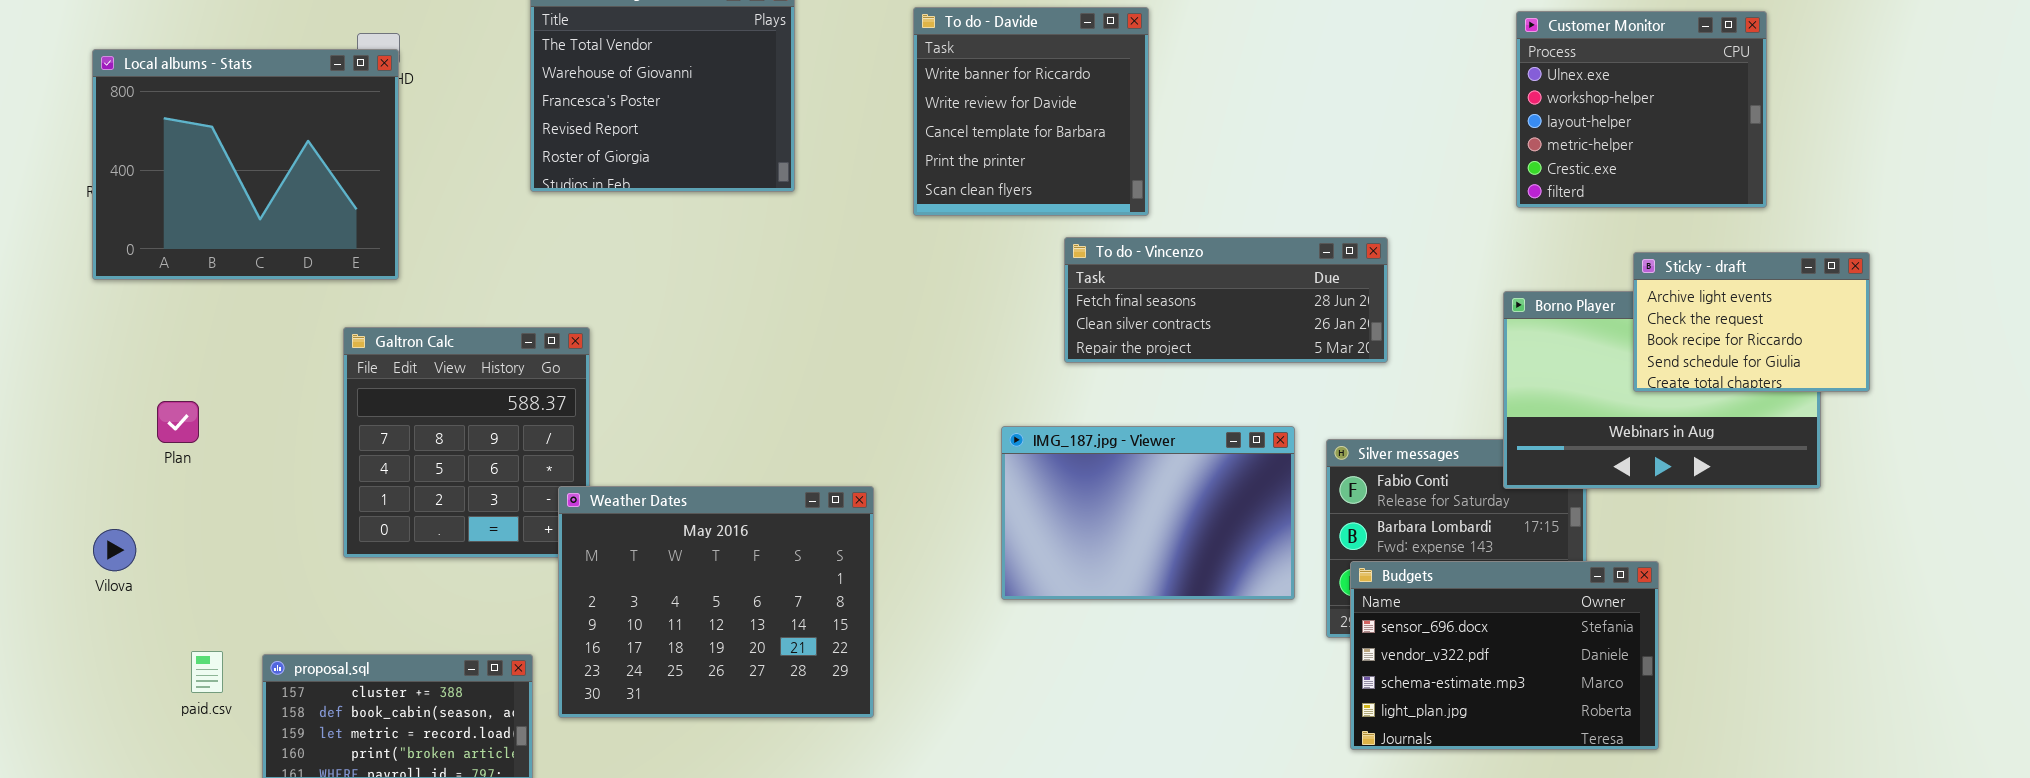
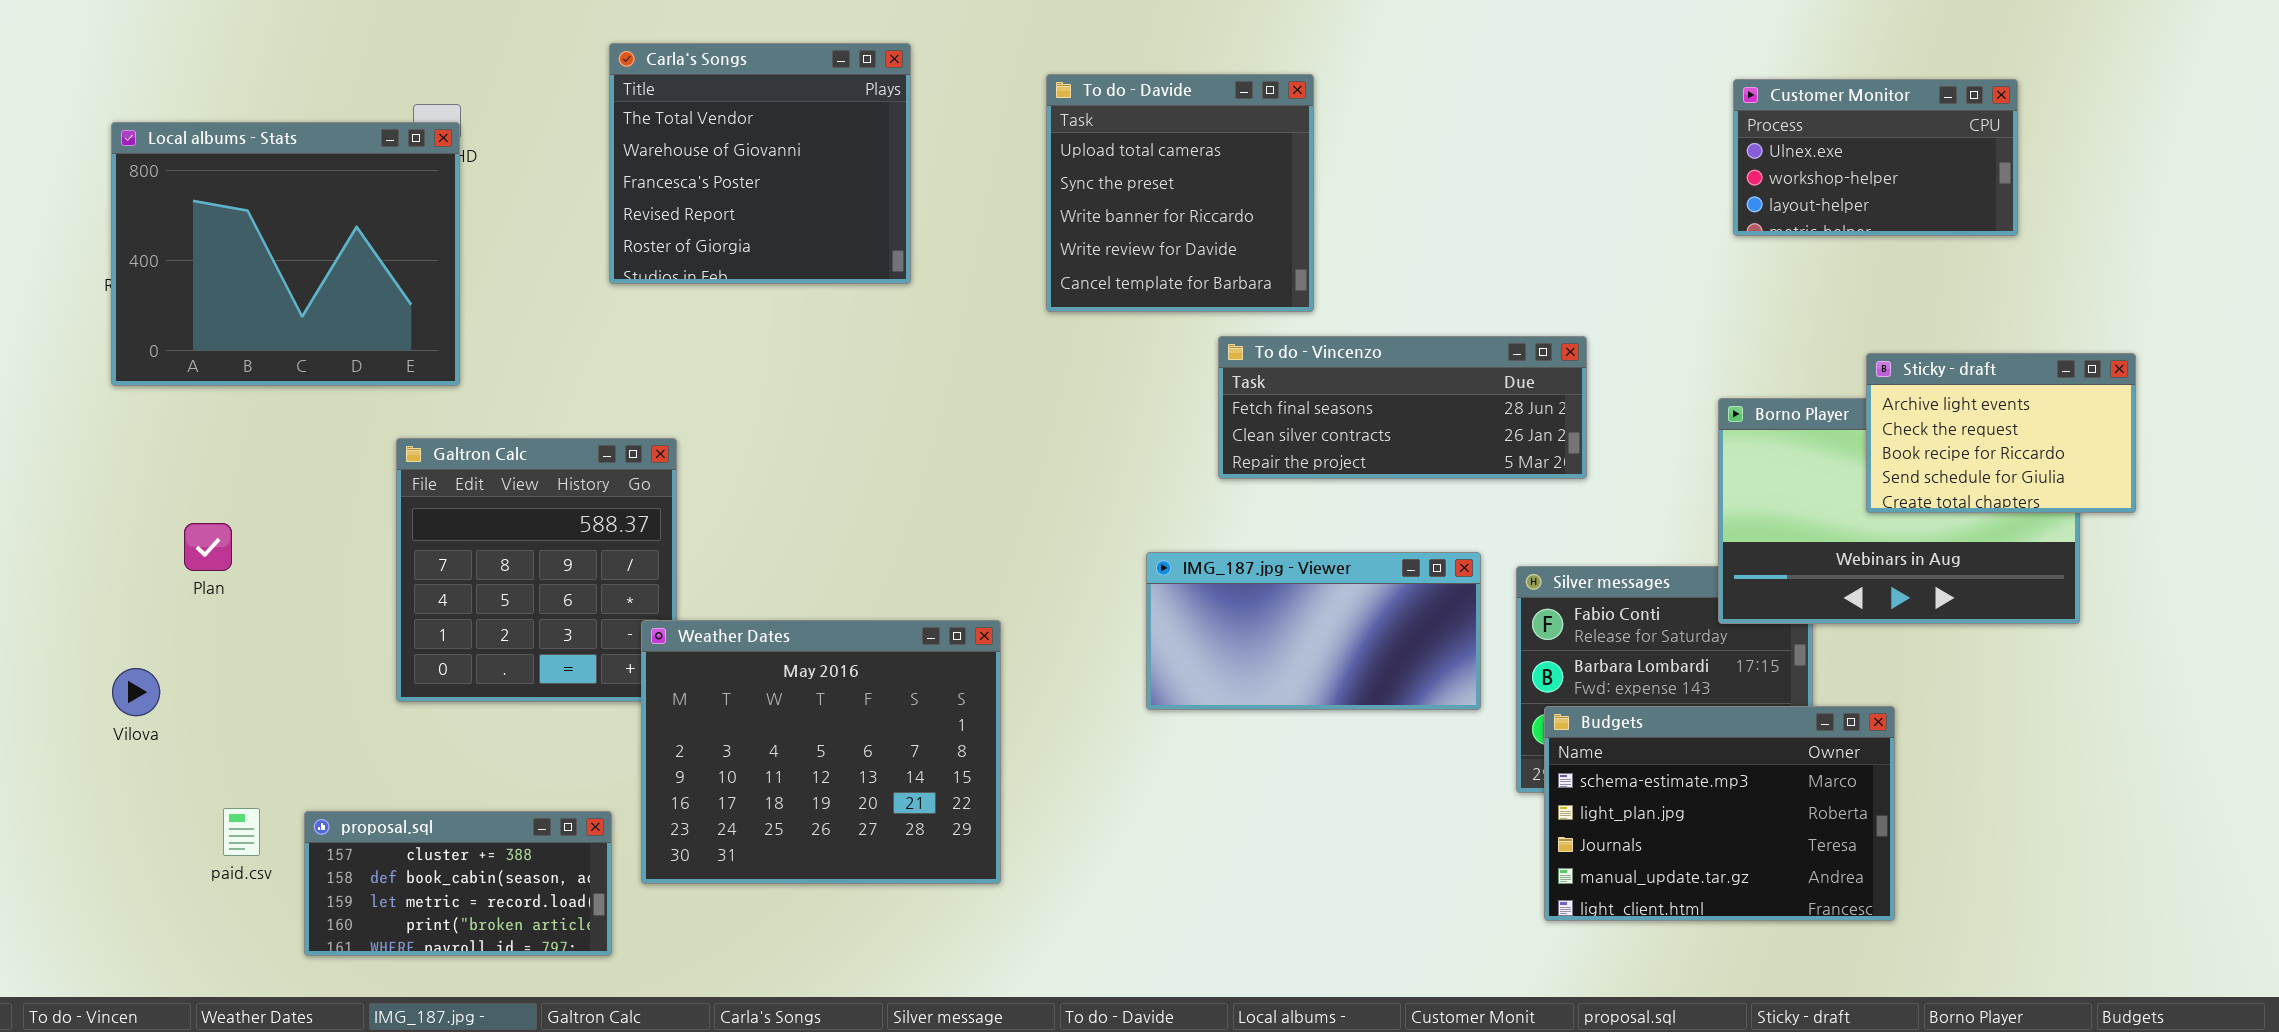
To do - Davide: [913,7,1149,216] -> [1046,74,1314,312], scrolled up 2 rows
Customer Monitor: [1516,11,1767,208] -> [1733,79,2018,236], resized
IMG_187.jpg - Viewer: [1001,426,1295,600] -> [1146,552,1481,710], resized
Budgets: [1350,561,1659,750] -> [1544,706,1895,921], scrolled down 2 rows

